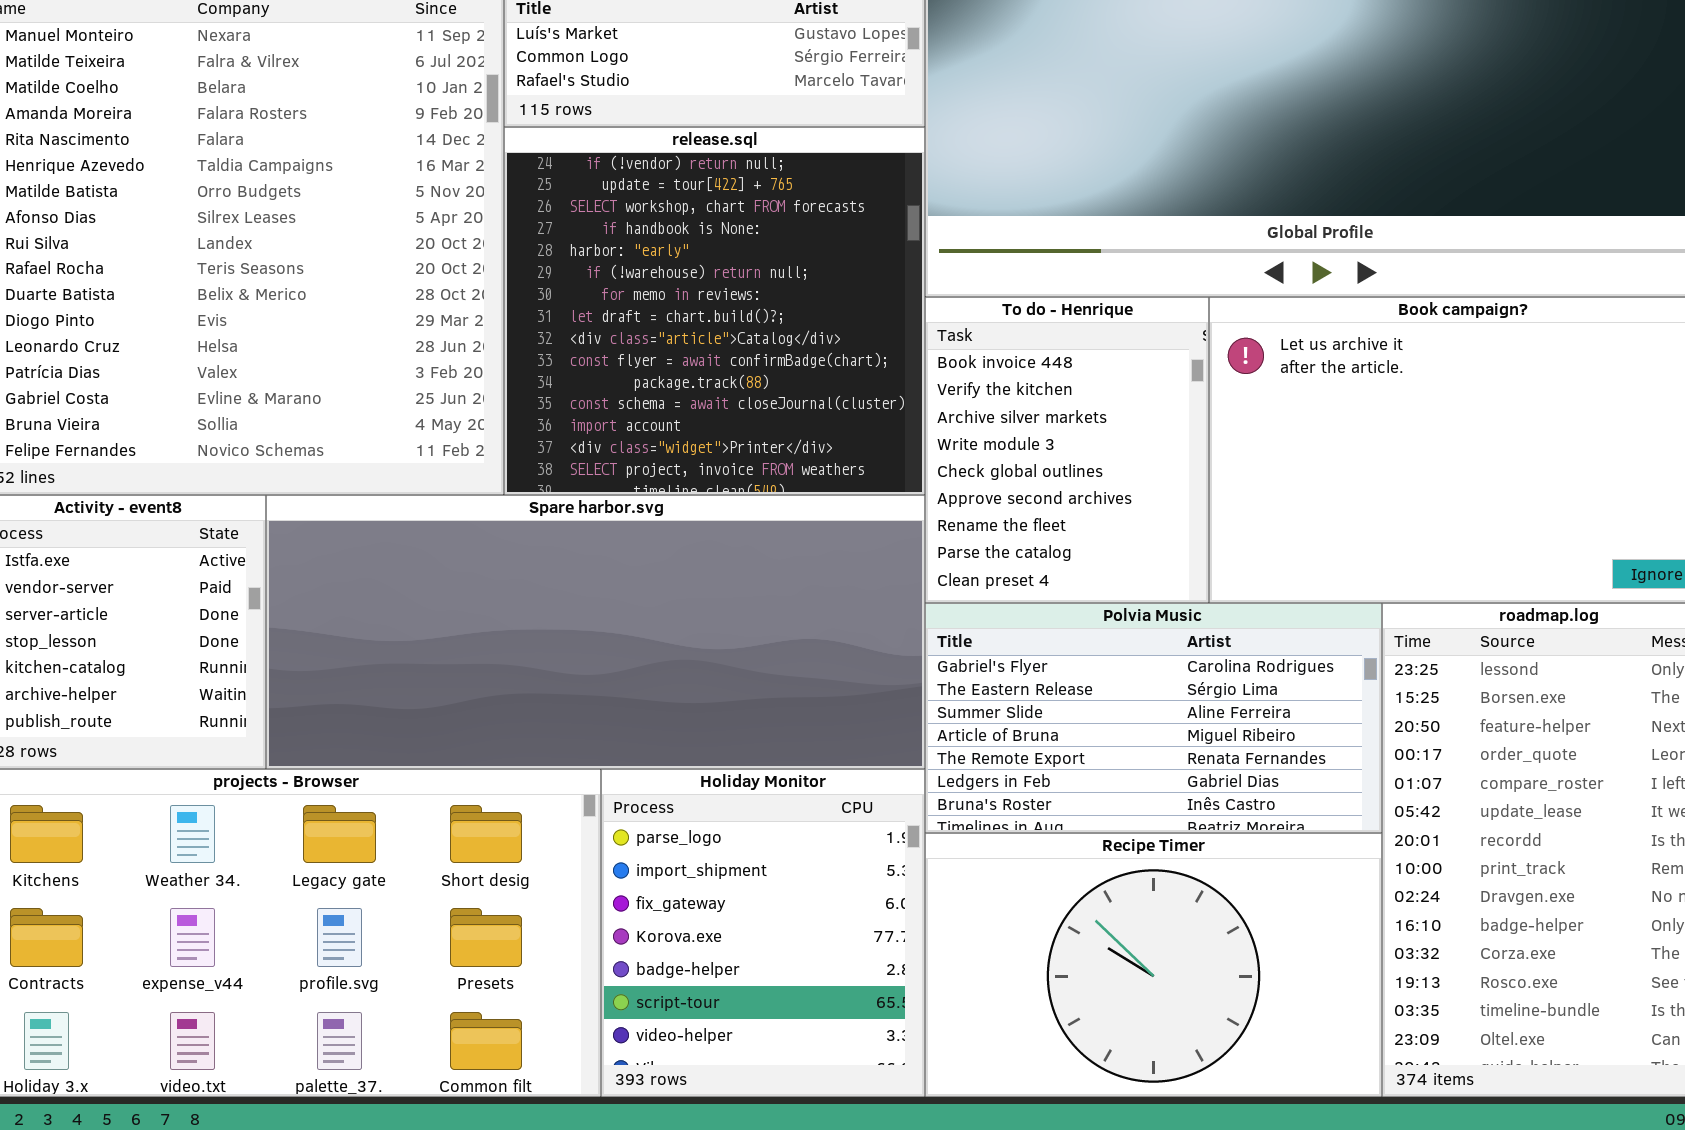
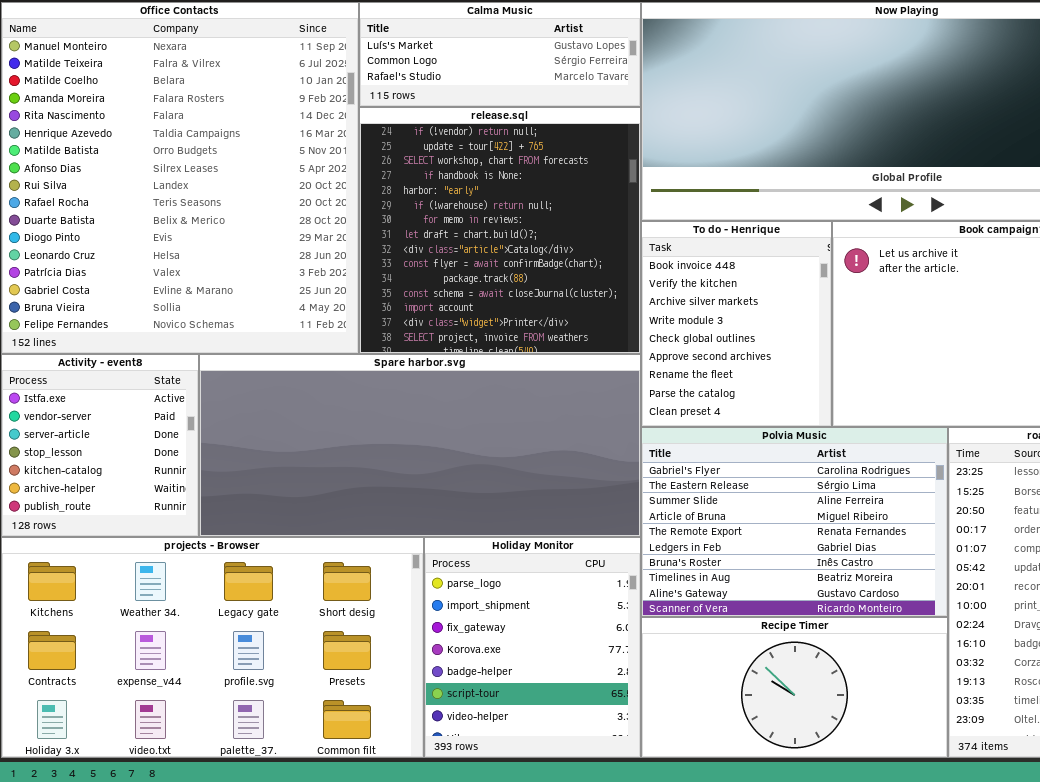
Polvia Music: [925,603,1382,833] -> [641,427,948,617], resized
Recipe Timer: [925,833,1382,1097] -> [641,617,948,758], resized

